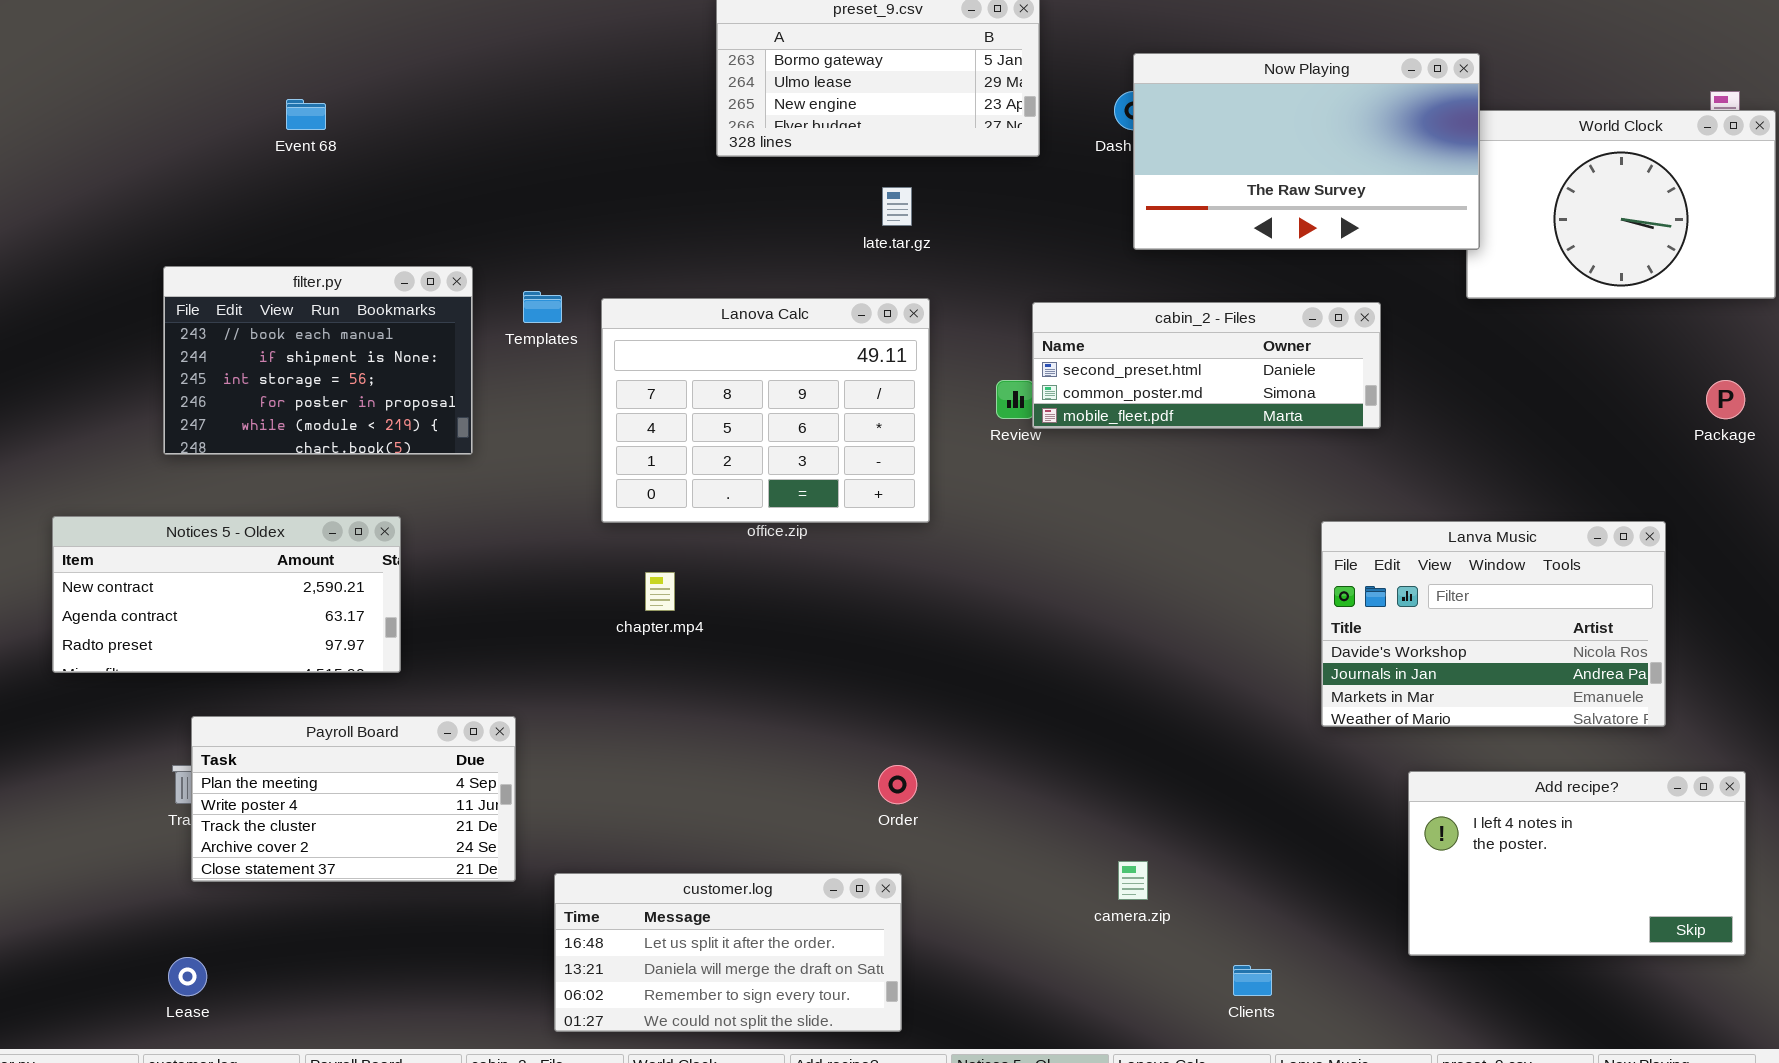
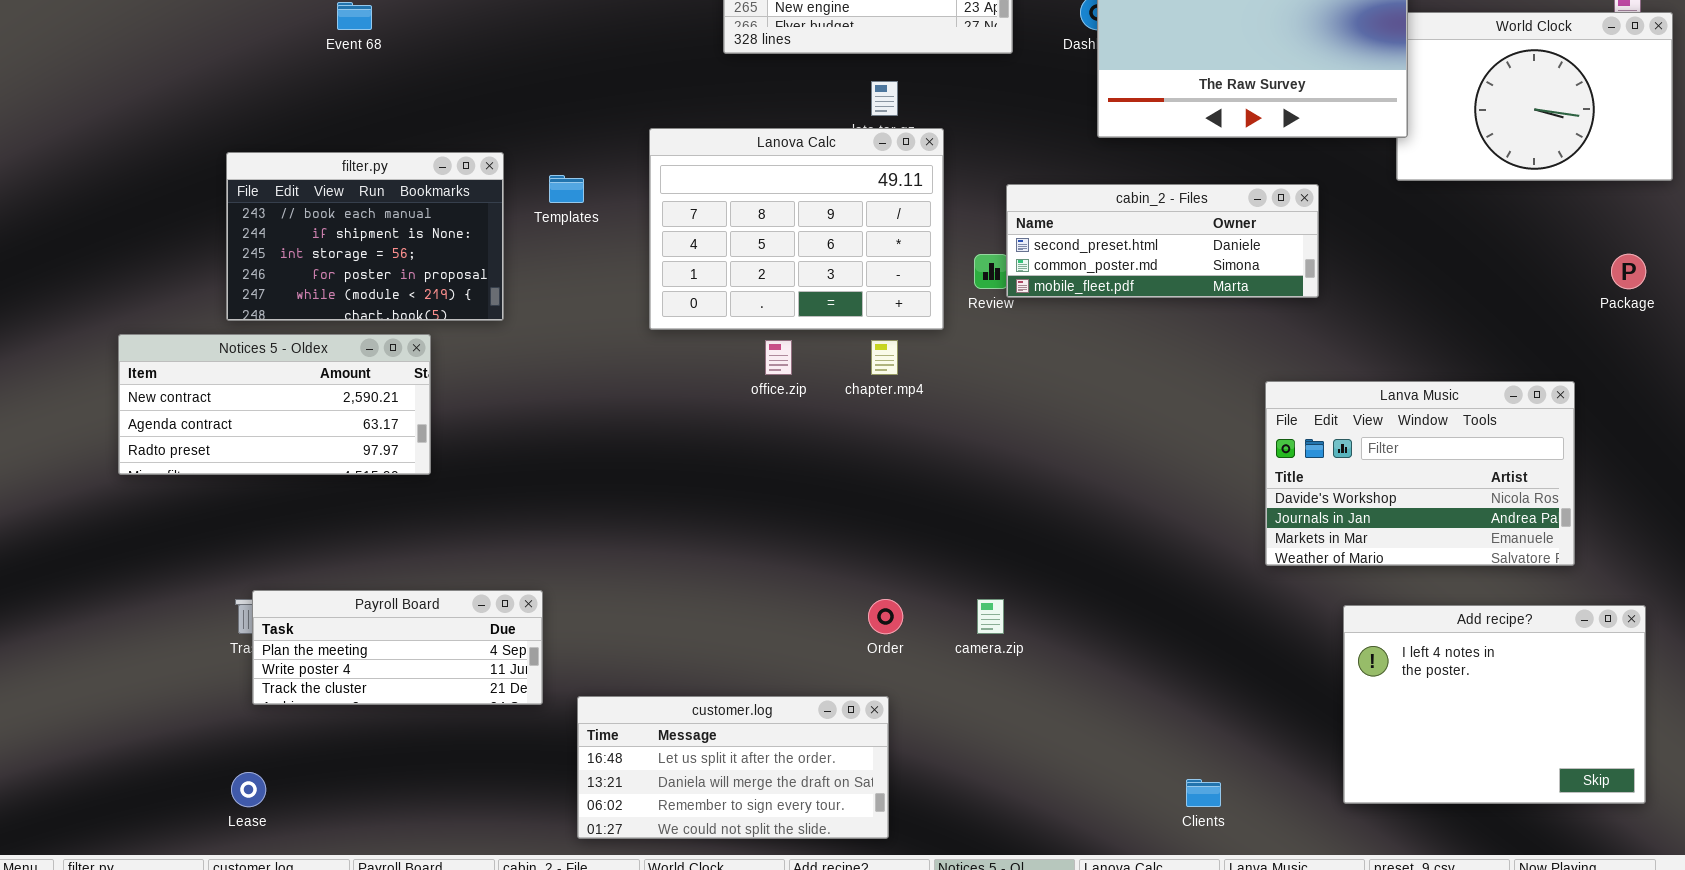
Lanova Calc: [601,298,930,523] -> [649,128,944,330], moved
Notices 5 - Oldex: [52,516,401,673] -> [118,334,431,475], moved
chapter.mp4: [645,572,675,611] -> [871,340,898,375], moved
Payroll Board: [191,716,516,882] -> [252,590,543,705], resized
Add recipe?: [1408,771,1746,956] -> [1343,605,1646,804], resized
camera.zip: [1118,861,1148,900] -> [977,599,1004,634], moved

